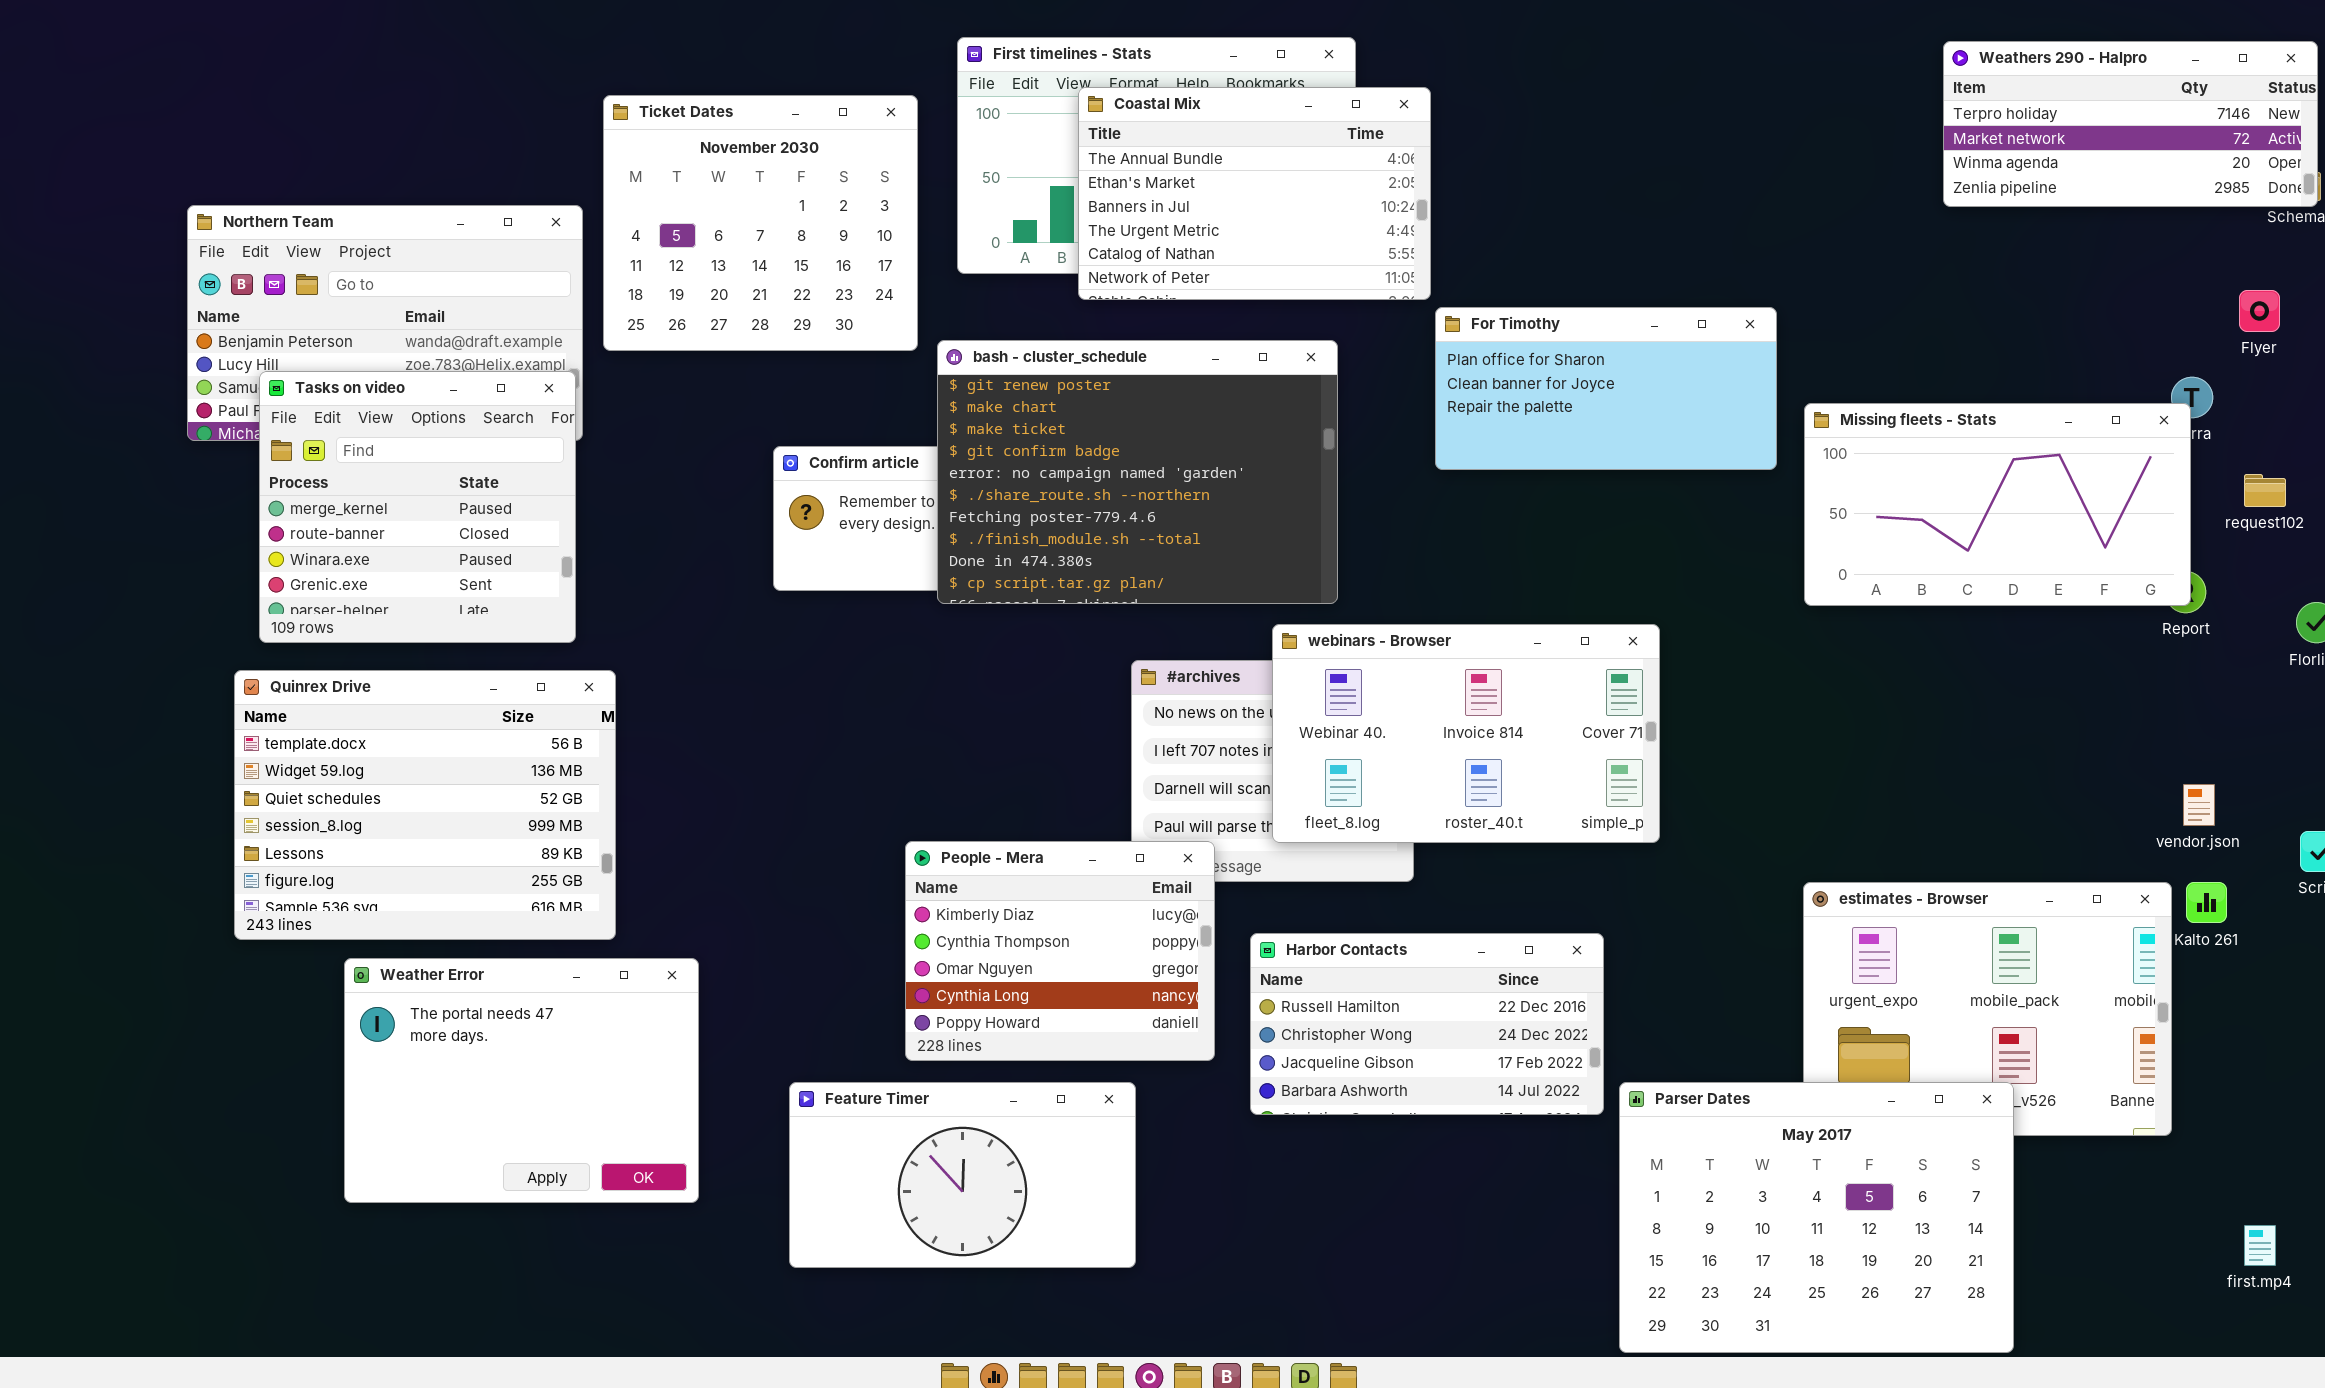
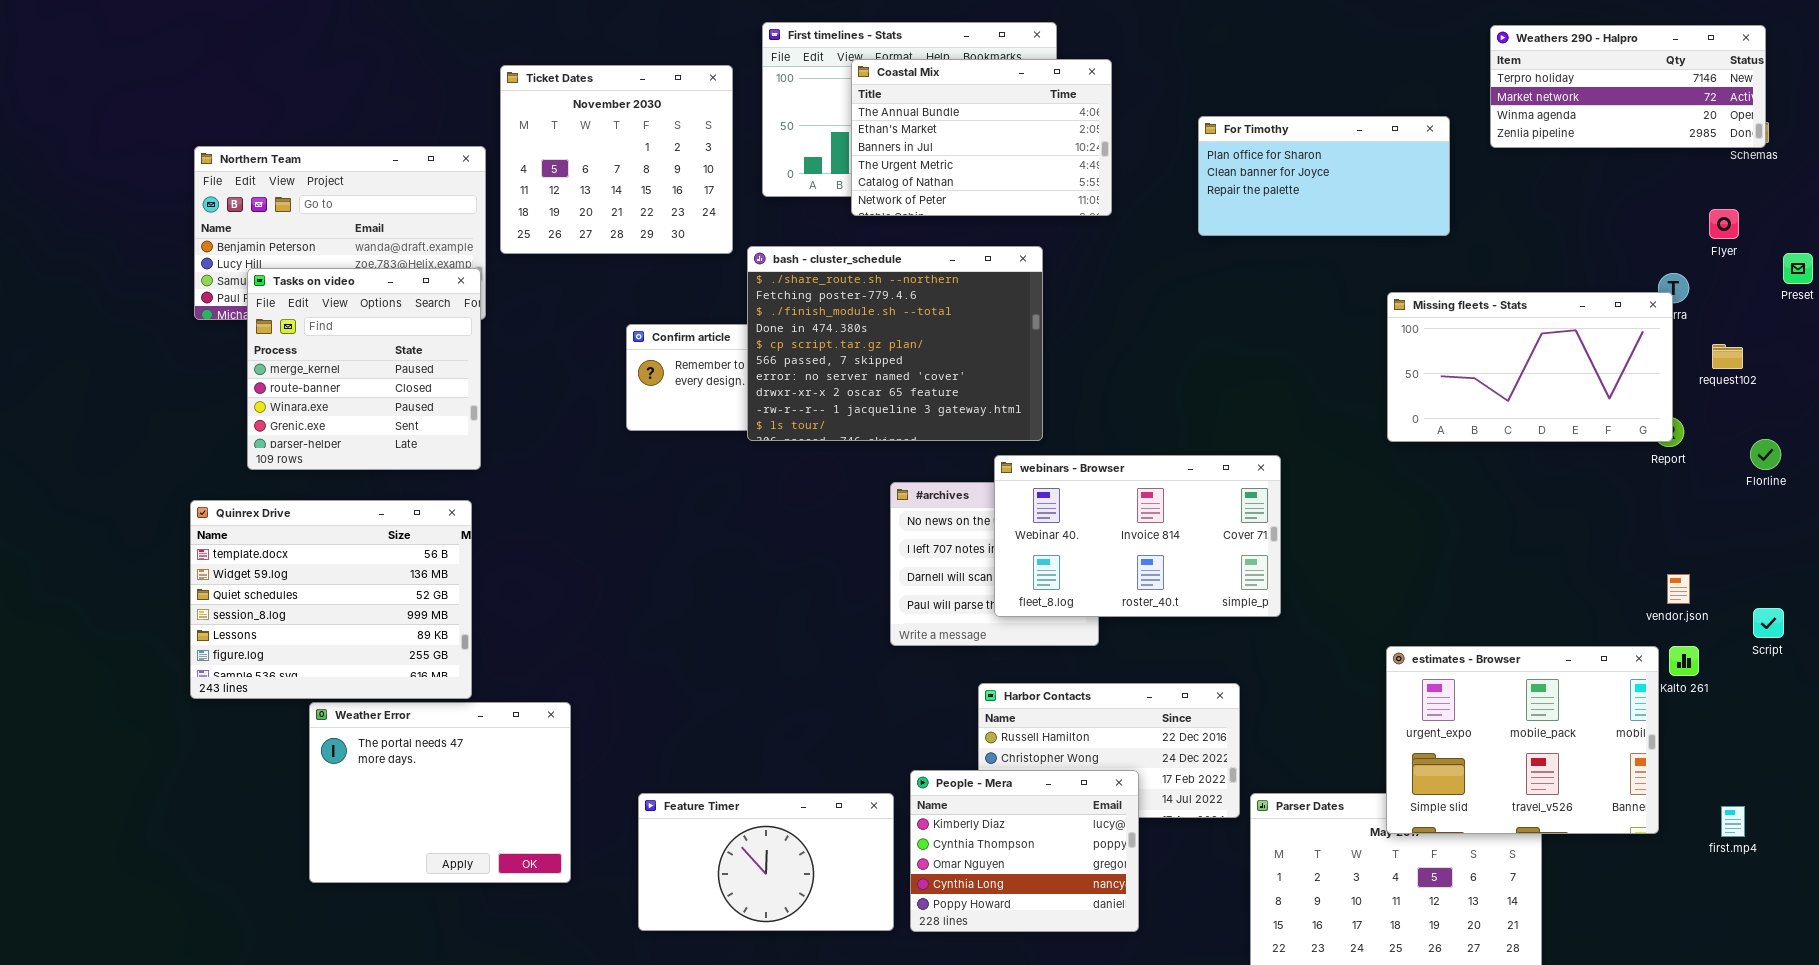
For Timothy: [1435,307,1777,470] -> [1198,116,1450,236], moved
bash - cluster_schedule: [937,340,1338,604] -> [747,246,1043,441], scrolled down 5 rows
Quinrex Drive: [234,670,616,940] -> [190,500,472,699], moved
People - Mera: [905,841,1215,1061] -> [910,770,1139,932], moved
estimates - Browser: [1803,882,2172,1136] -> [1386,646,1659,834], raised
first.mp4: [2244,1225,2276,1266] -> [1721,806,1745,837], moved

